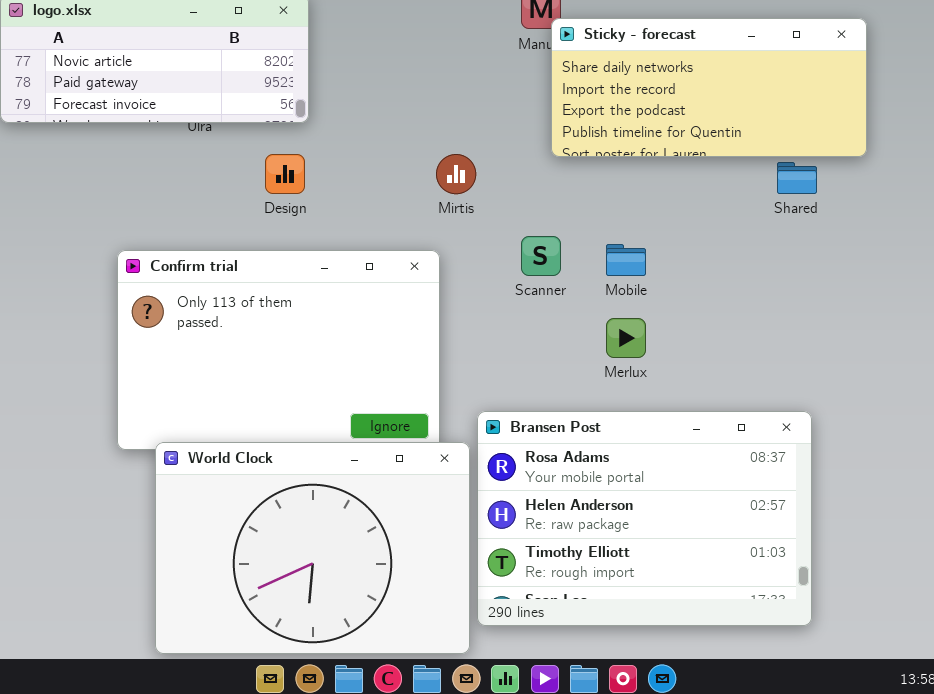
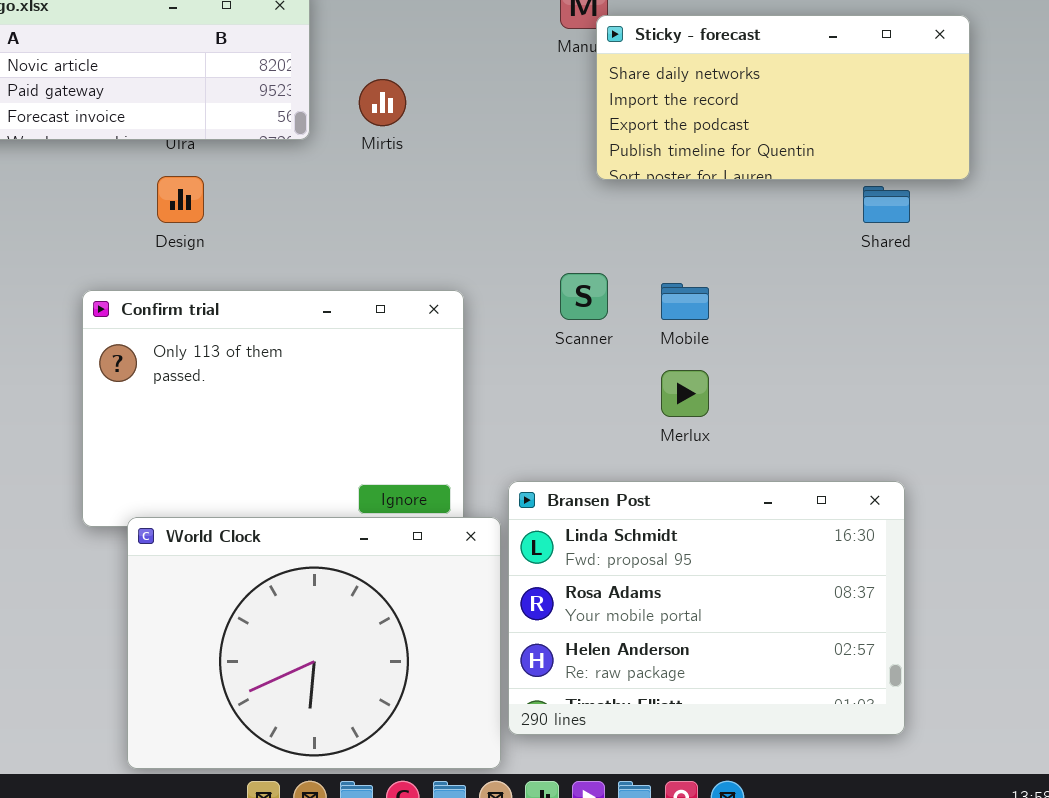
Design: [265,154,305,194] -> [157,176,204,223], moved
Mirtis: [436,154,476,194] -> [359,79,406,126], moved
Bransen Post: [477,411,812,626] -> [508,481,905,735], scrolled up 1 row

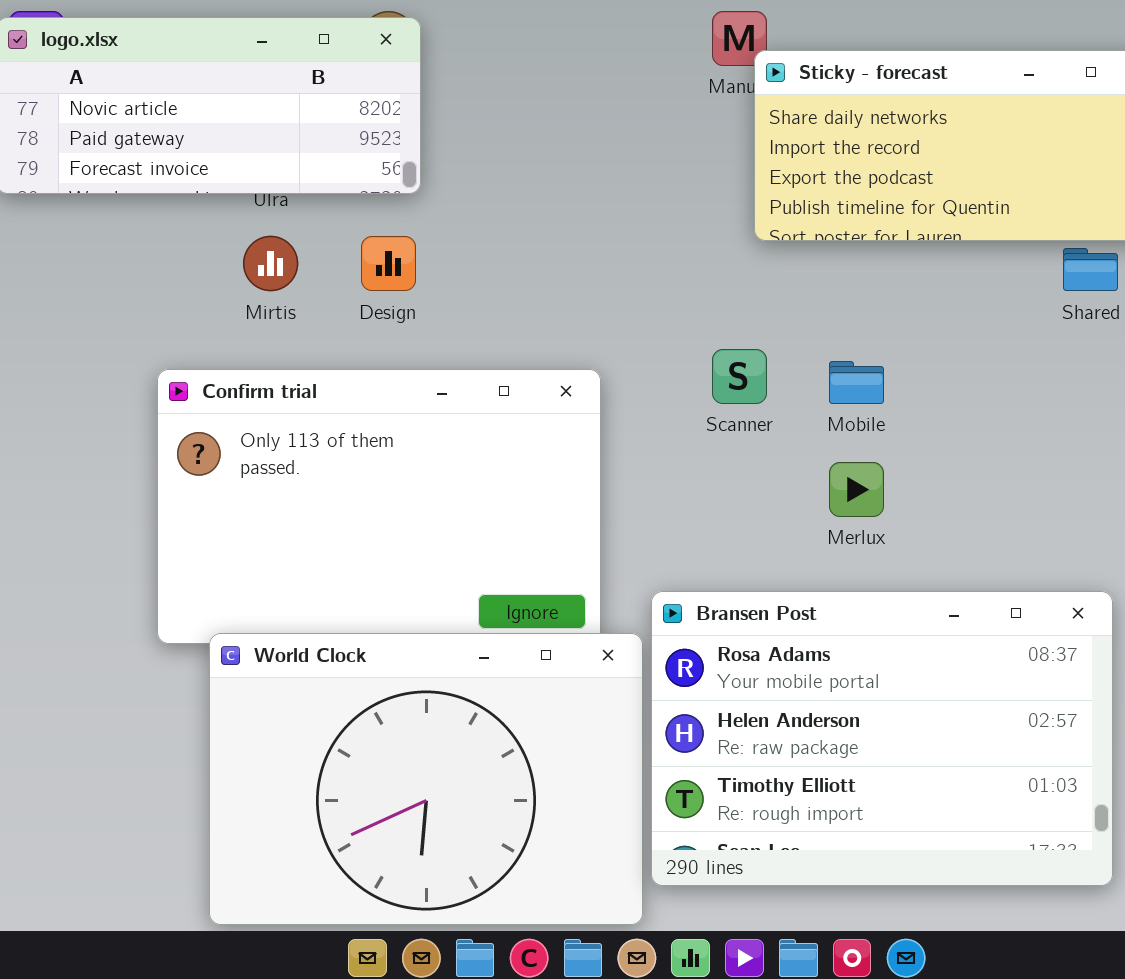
Mirtis: [359,79,406,126] -> [243,236,298,291], moved
Design: [157,176,204,223] -> [361,236,416,291], moved
Bransen Post: [508,481,905,735] -> [651,591,1113,886], scrolled down 1 row

